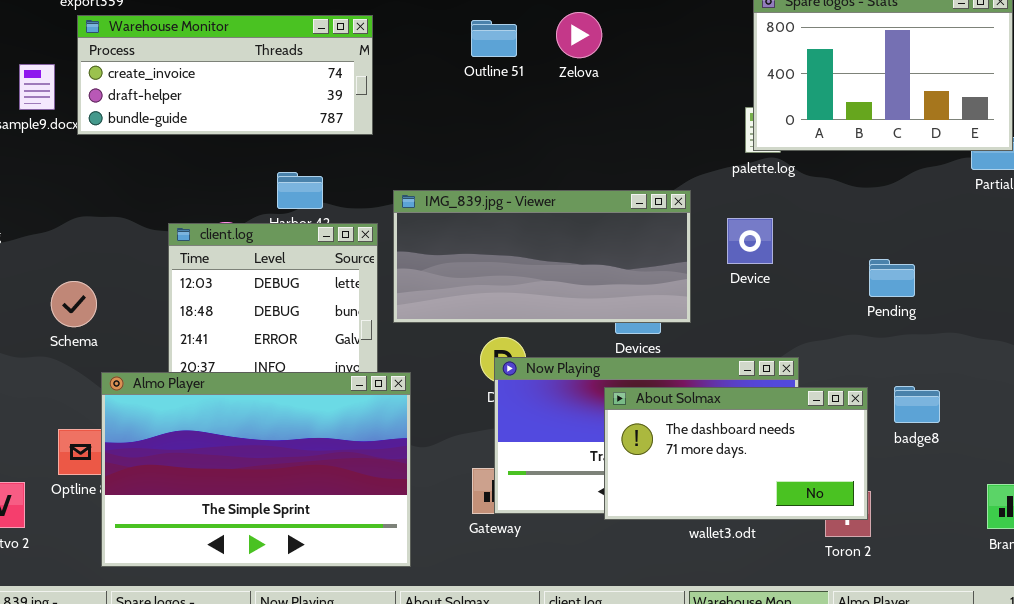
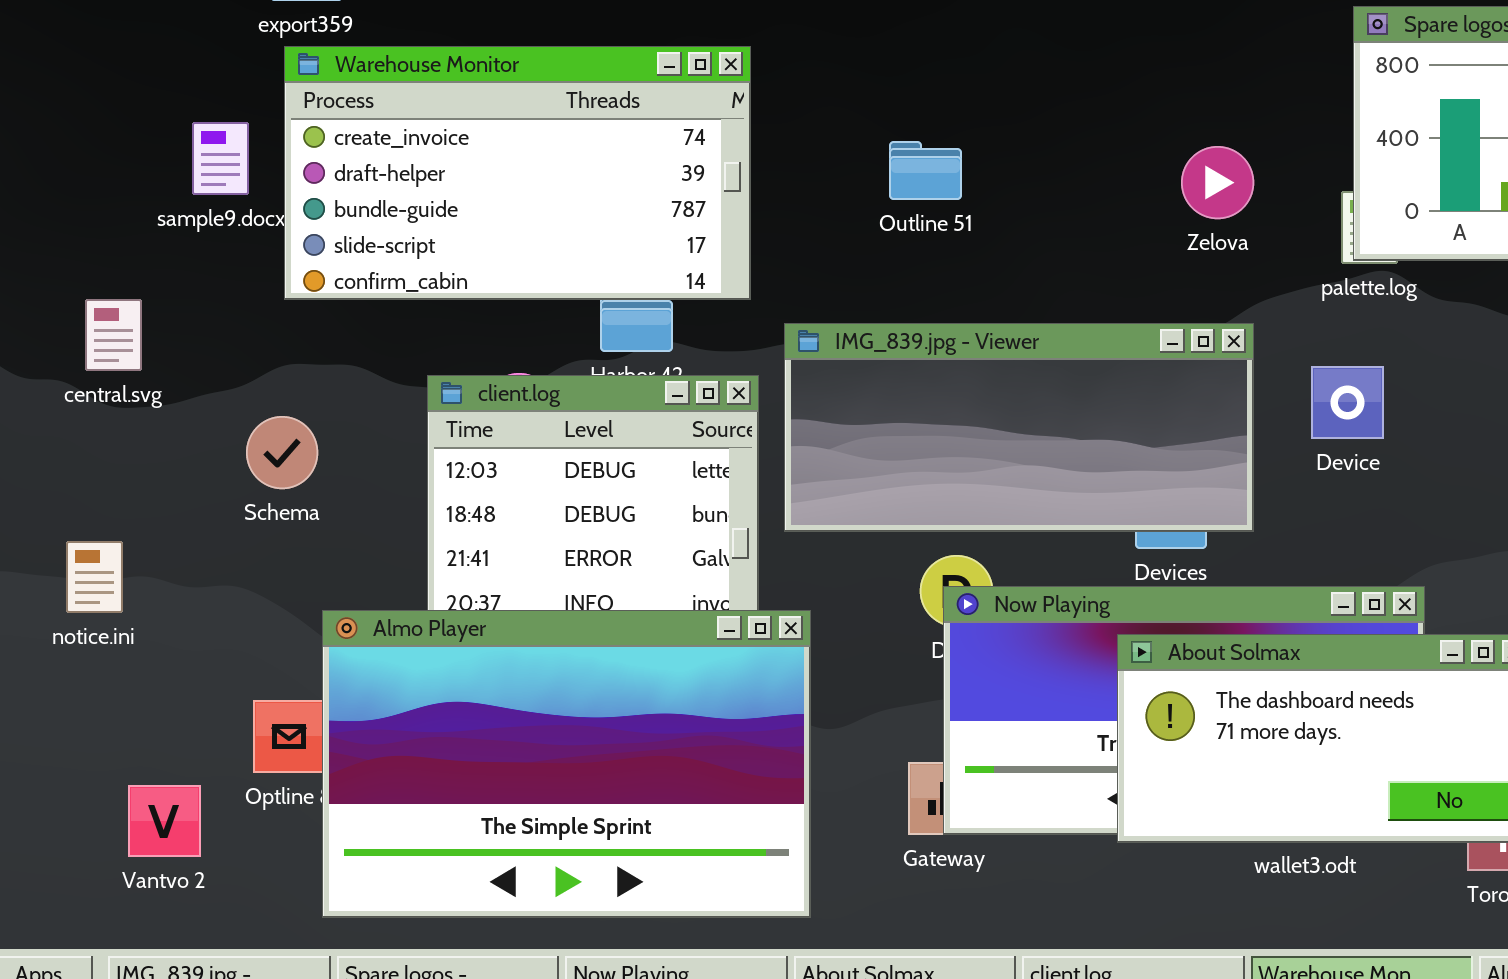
Zelova: [556,12,602,58] -> [1181,146,1254,219], moved
Warehouse Monitor: [77,15,373,135] -> [284,46,751,300], resized
Outline 51: [471,20,517,57] -> [889,141,962,200], moved
Schema: [51,281,97,327] -> [246,416,318,489], moved

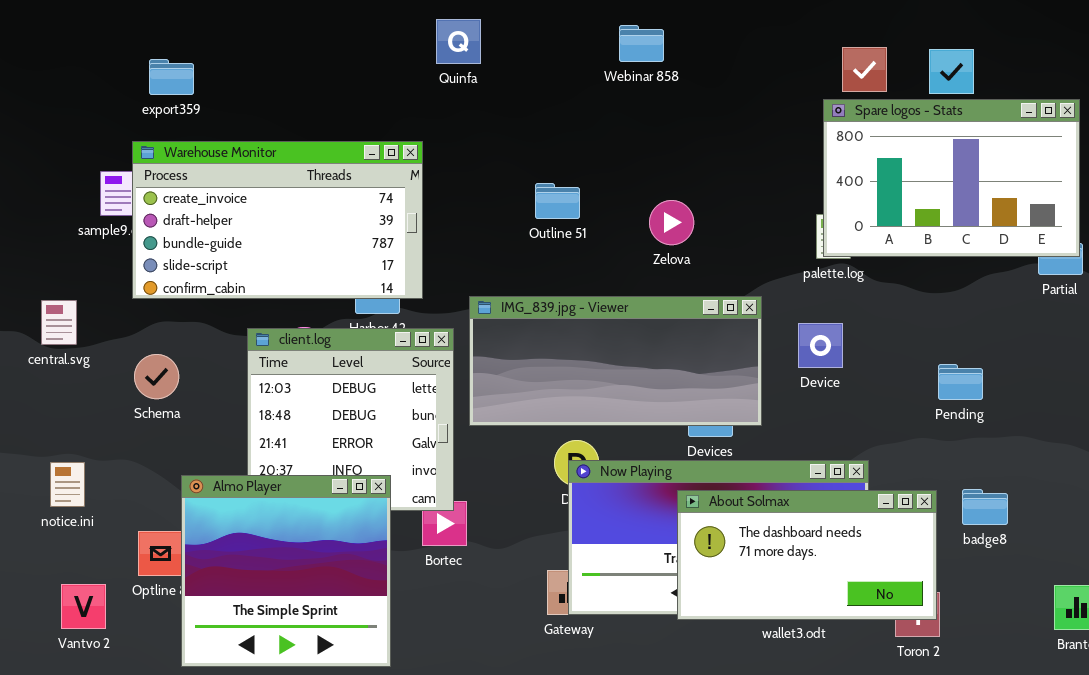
Warehouse Monitor: [284,46,751,300] -> [132,141,423,299], moved
Zelova: [1181,146,1254,219] -> [649,200,694,245], moved
central.svg: [85,299,142,371] -> [41,300,77,345], moved
notice.ini: [66,541,123,613] -> [50,462,85,507], moved
Almo Player: [322,610,811,918] -> [181,475,391,667], resized

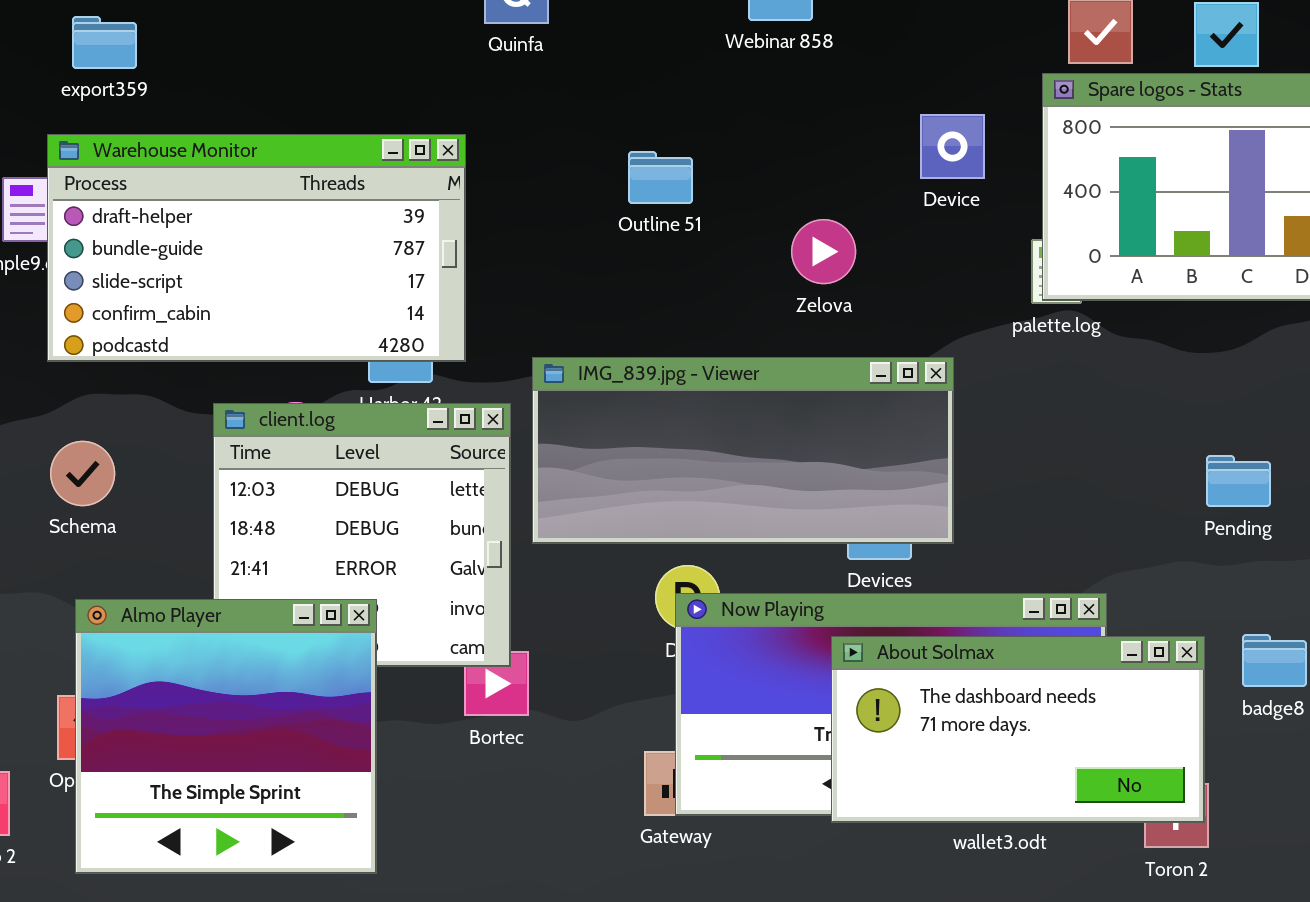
Warehouse Monitor: [132,141,423,299] -> [47,134,466,362], scrolled down 1 row
Outline 51: [535,183,580,219] -> [628,151,693,204], moved
Device: [798,323,843,368] -> [920,114,985,179], moved
Almo Player: [181,475,391,667] -> [75,599,377,874], moved

